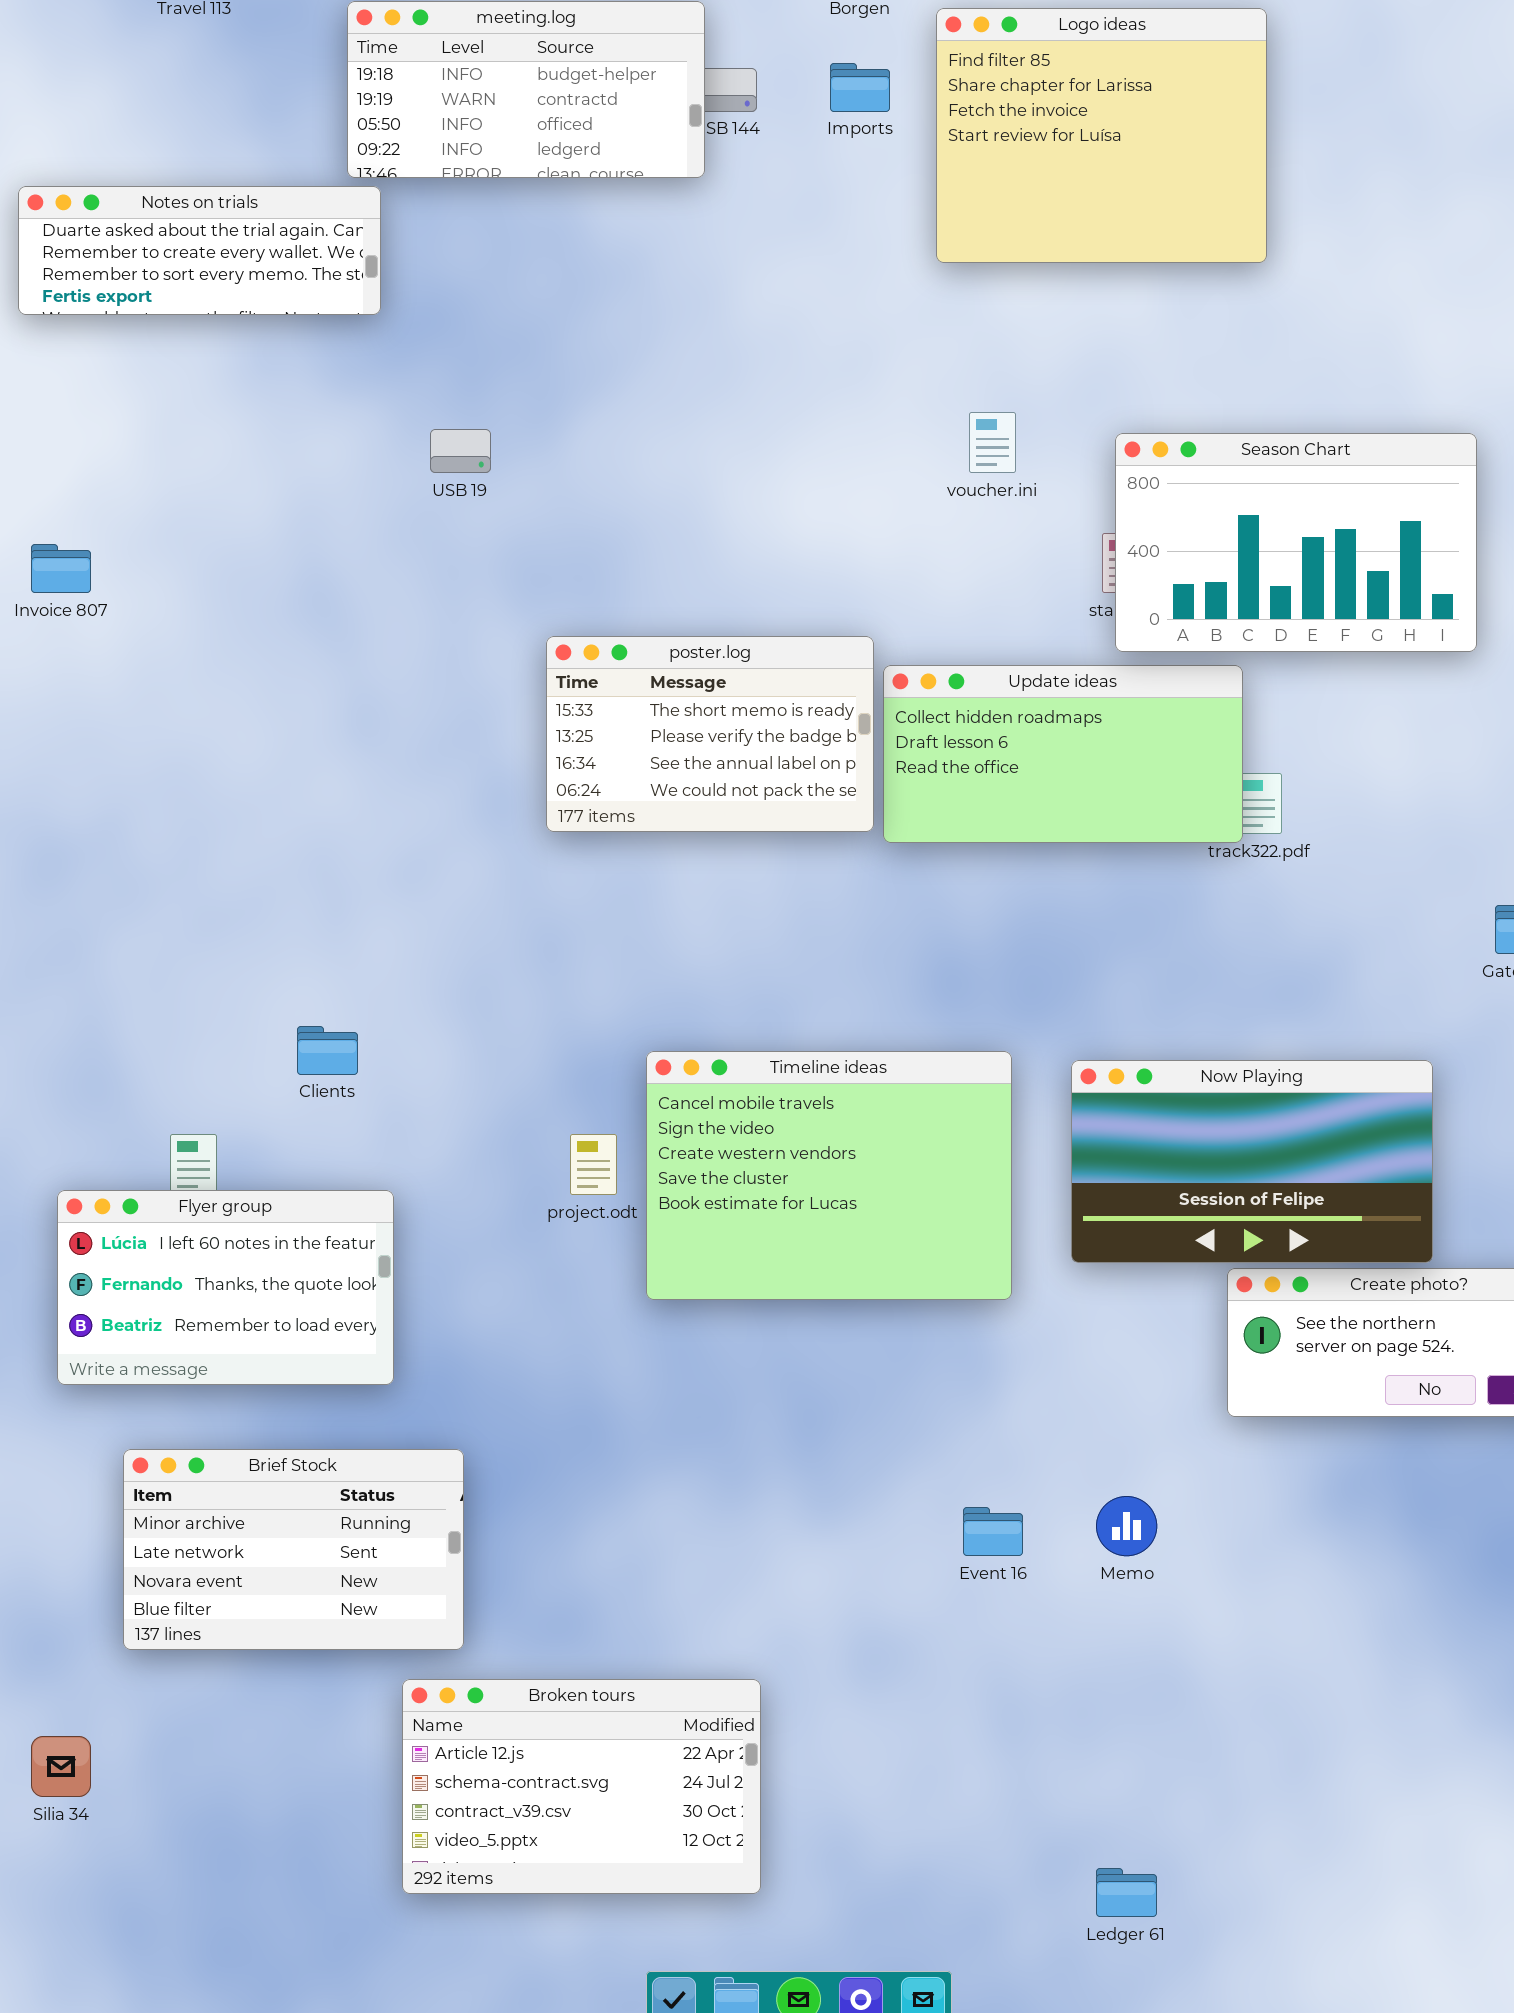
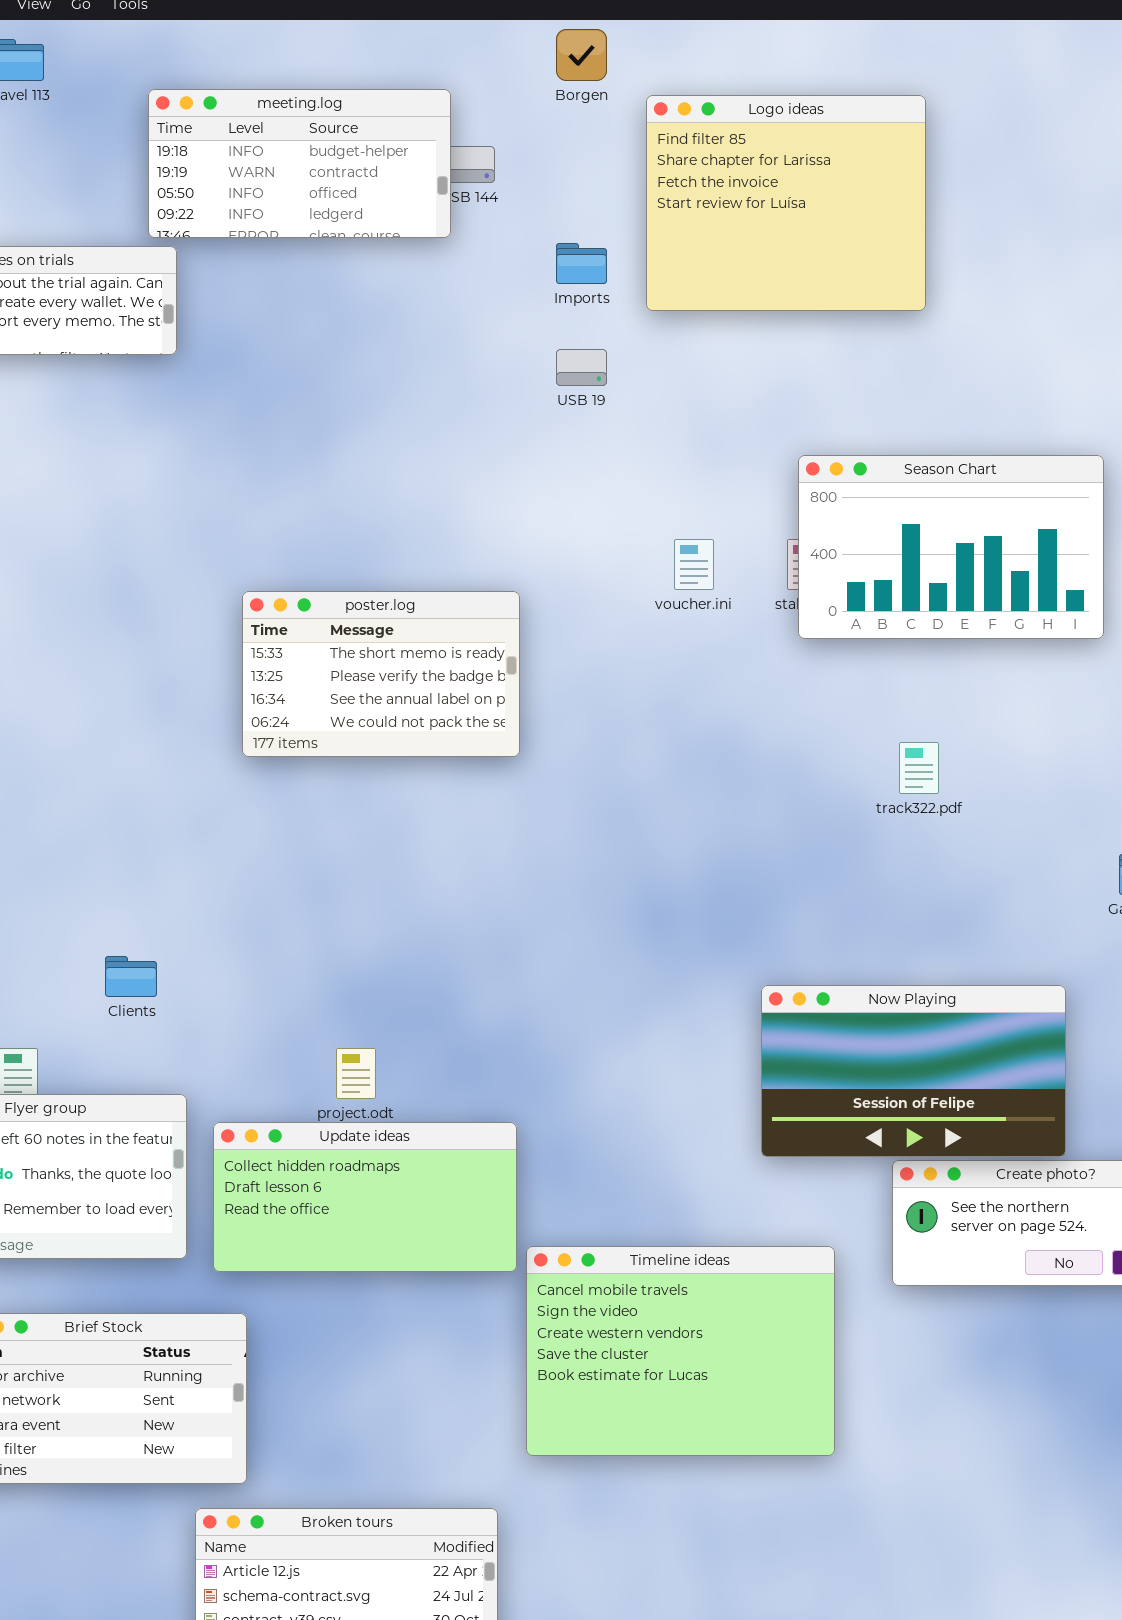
Imports: [830,63,890,112] -> [556,243,607,284], moved
voucher.ini: [969,412,1016,473] -> [674,539,714,590], moved
USB 19: [430,429,491,473] -> [556,349,607,386], moved
poster.log: [546,636,874,832] -> [242,591,520,757], moved
Update ideas: [883,665,1243,843] -> [213,1122,517,1272], moved
Timeline ideas: [646,1051,1012,1300] -> [526,1246,835,1456], moved

